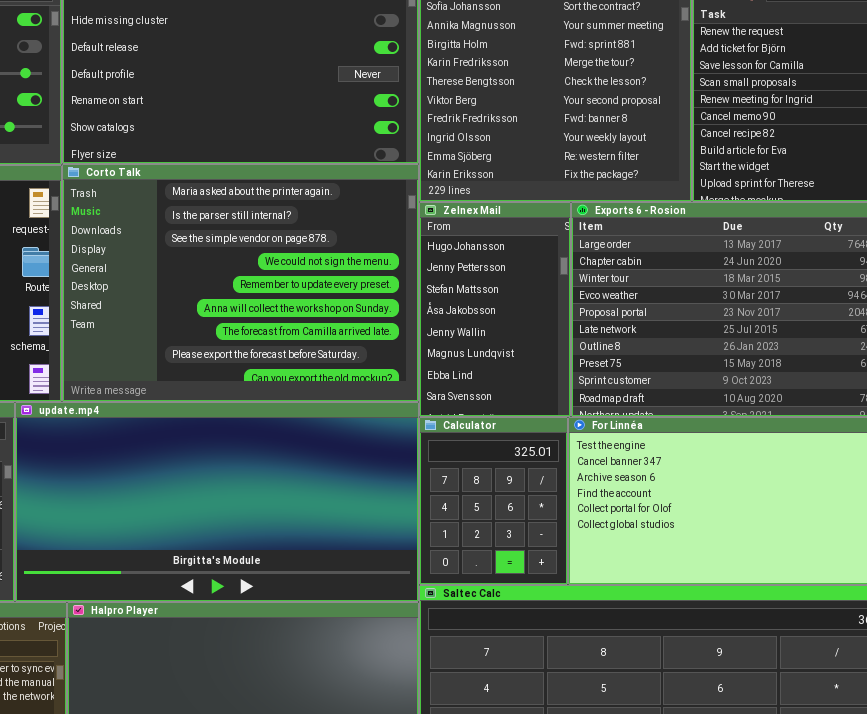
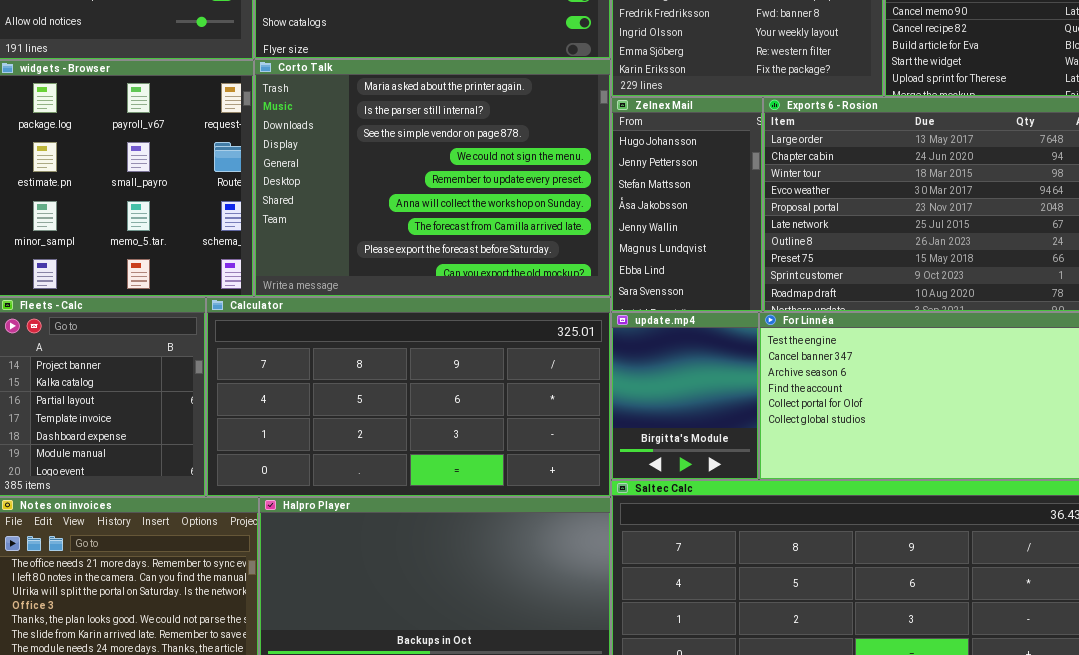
update.mp4: [15,402,419,602] -> [611,312,759,480], moved, resized
Calculator: [419,417,568,585] -> [206,297,611,497], moved, resized

